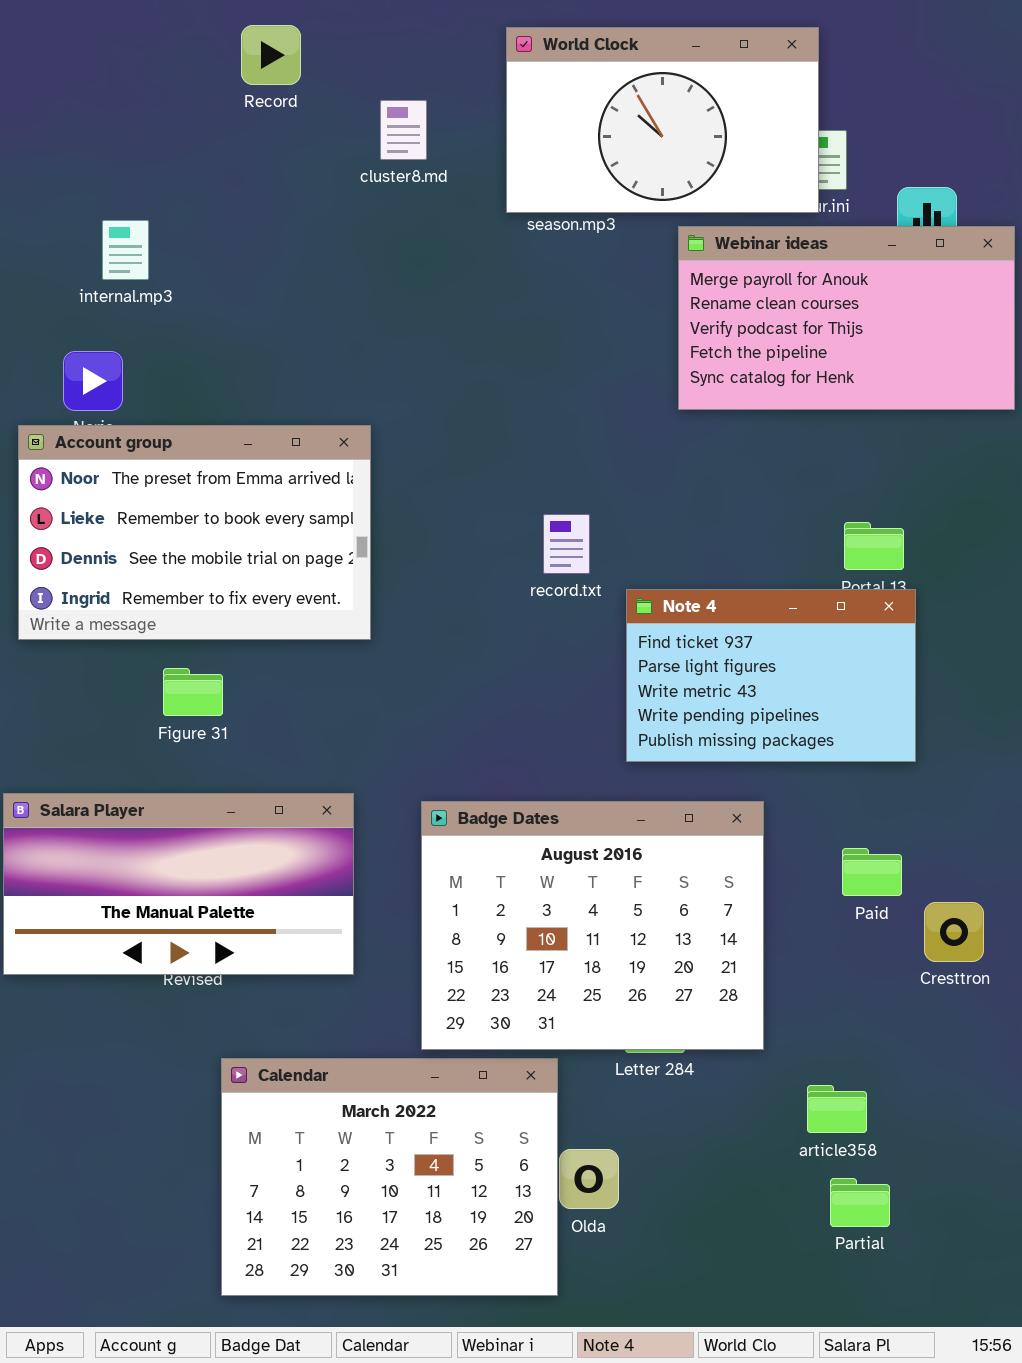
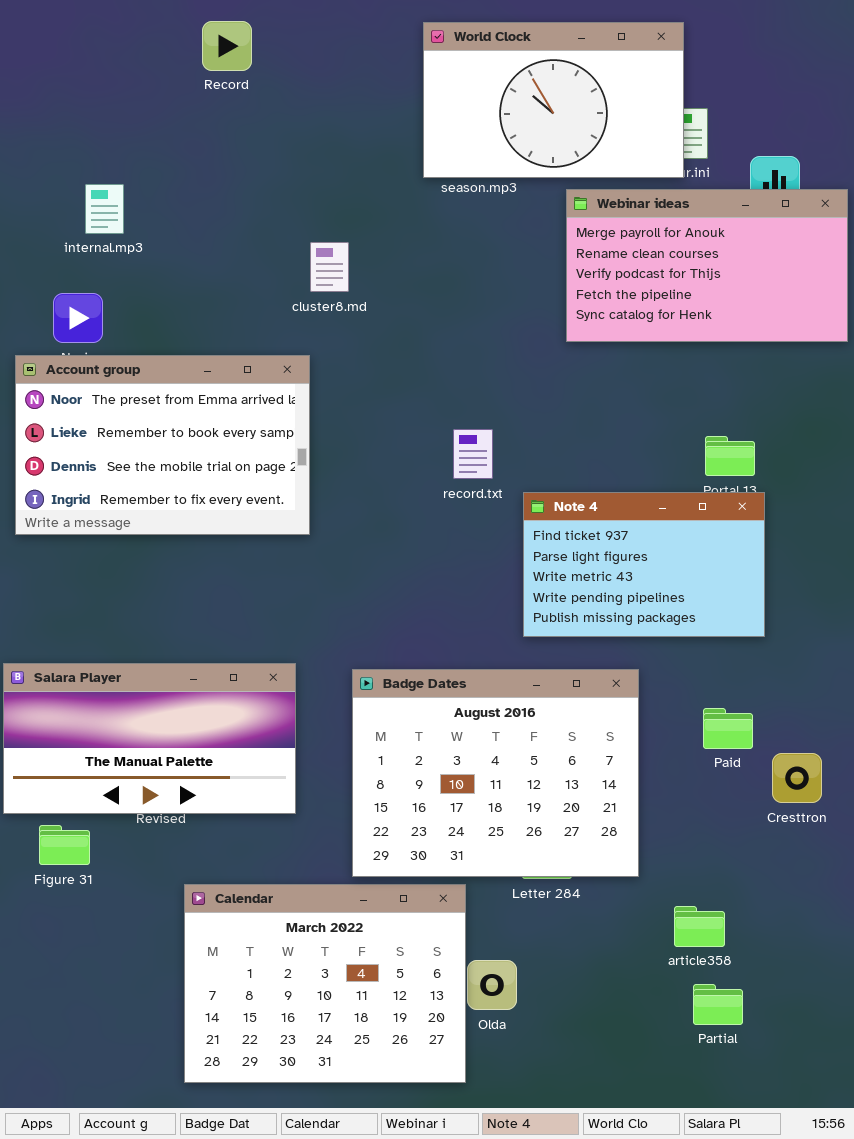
cluster8.md: [380,100,427,160] -> [310,242,349,292], moved
Figure 31: [163,668,223,716] -> [39,825,90,865], moved

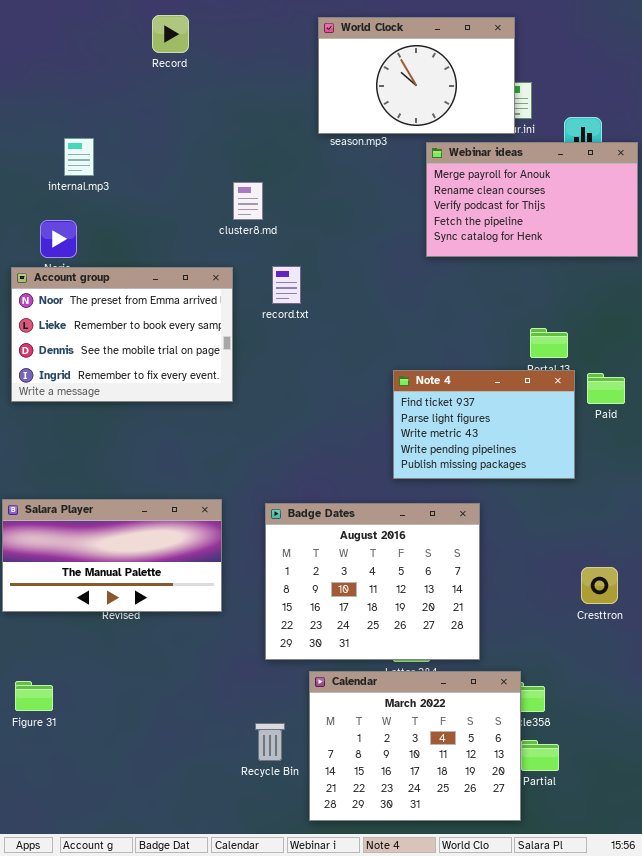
record.txt: [453,429,493,479] -> [272,266,301,304], moved
Paid: [703,708,753,749] -> [587,373,625,404], moved
Figure 31: [39,825,90,865] -> [15,681,53,711], moved
Calendar: [184,884,466,1083] -> [309,671,521,821], moved

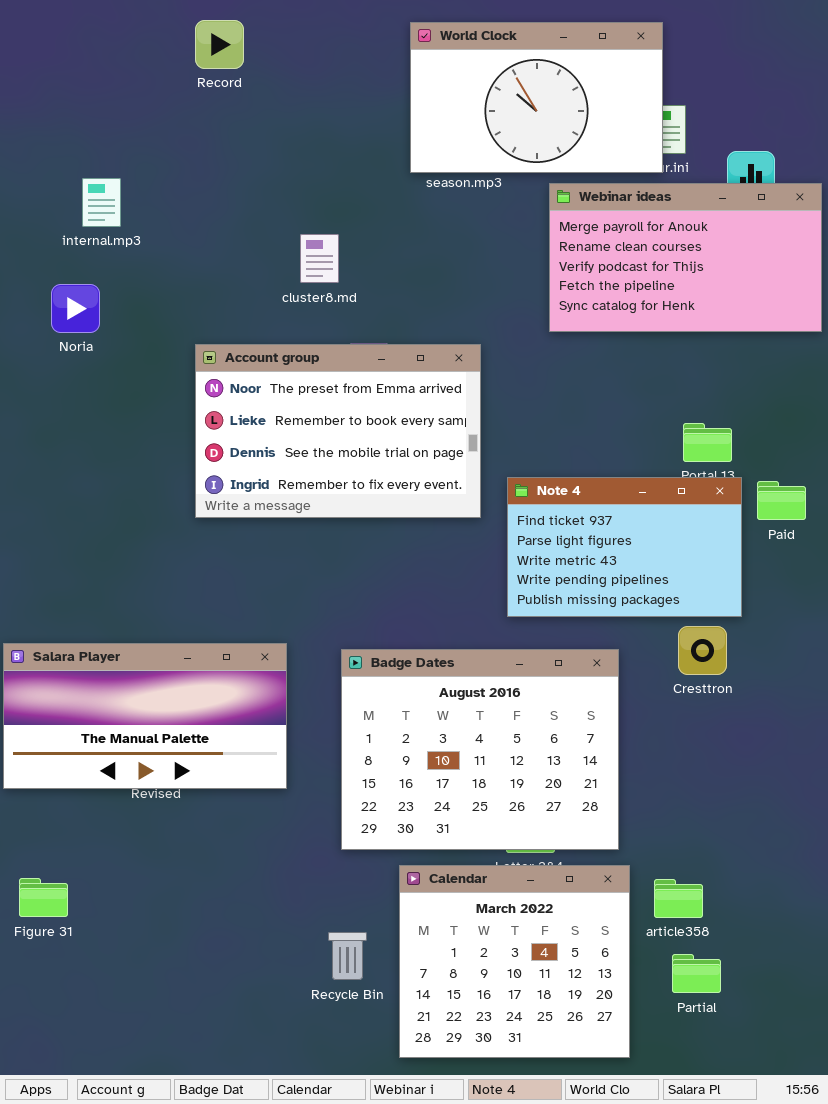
Account group: [11,267,233,402] -> [195,344,481,518], moved
Cresttron: [581,567,618,604] -> [678,626,727,675], moved
Calendar: [309,671,521,821] -> [399,865,630,1058], resized

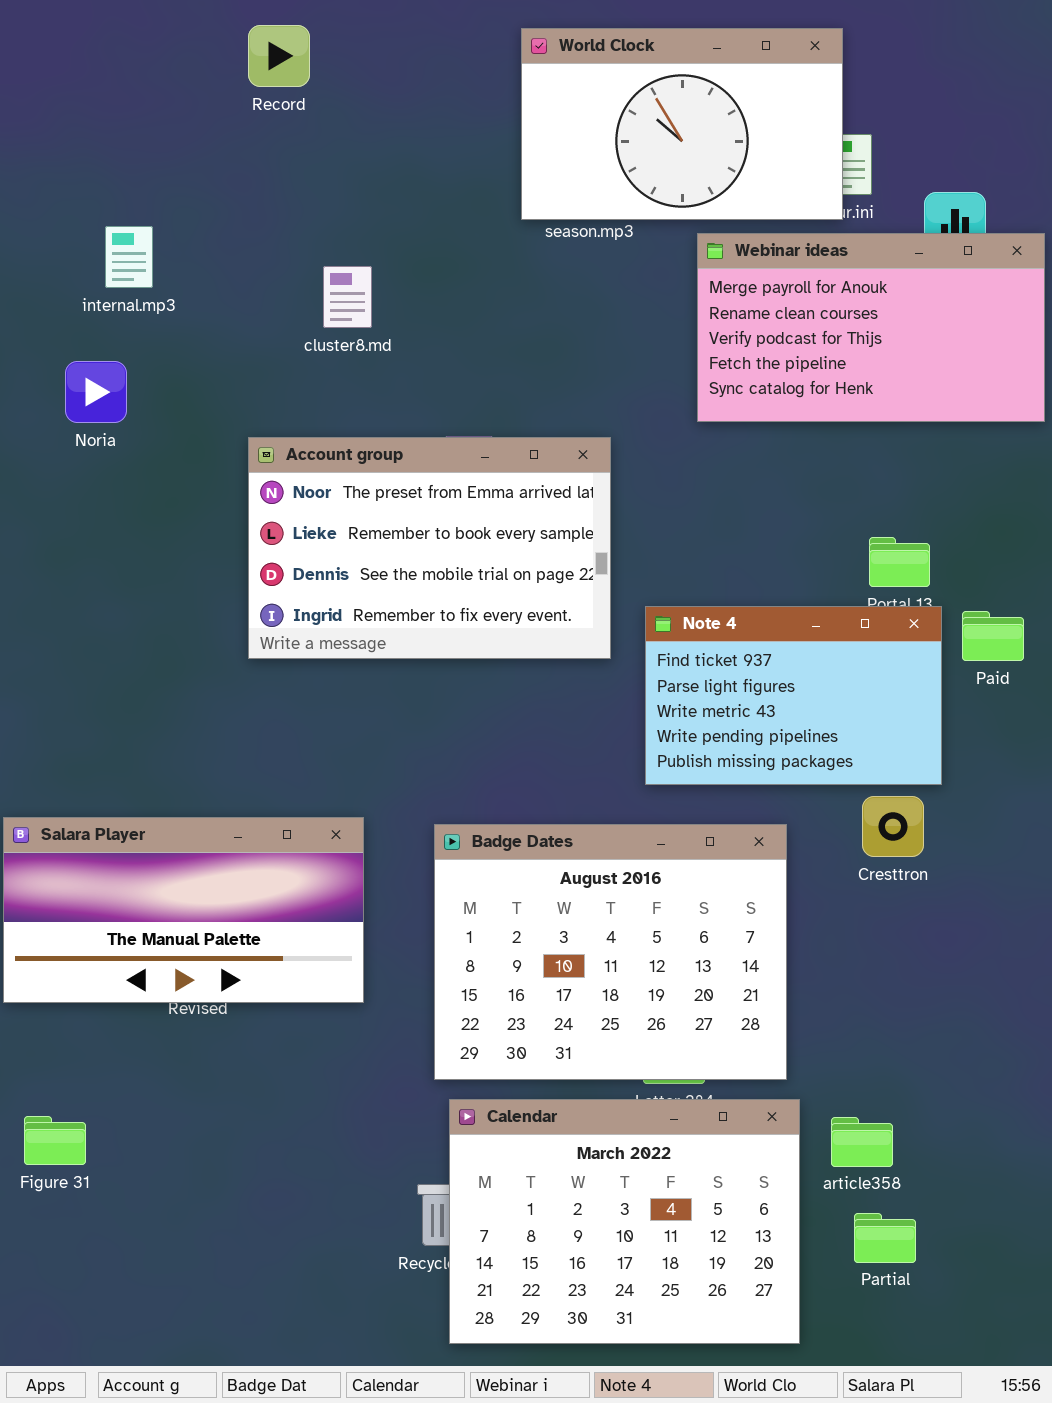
cluster8.md: [300,234,339,283] -> [323,266,372,328], moved
Calendar: [399,865,630,1058] -> [449,1099,800,1344], resized

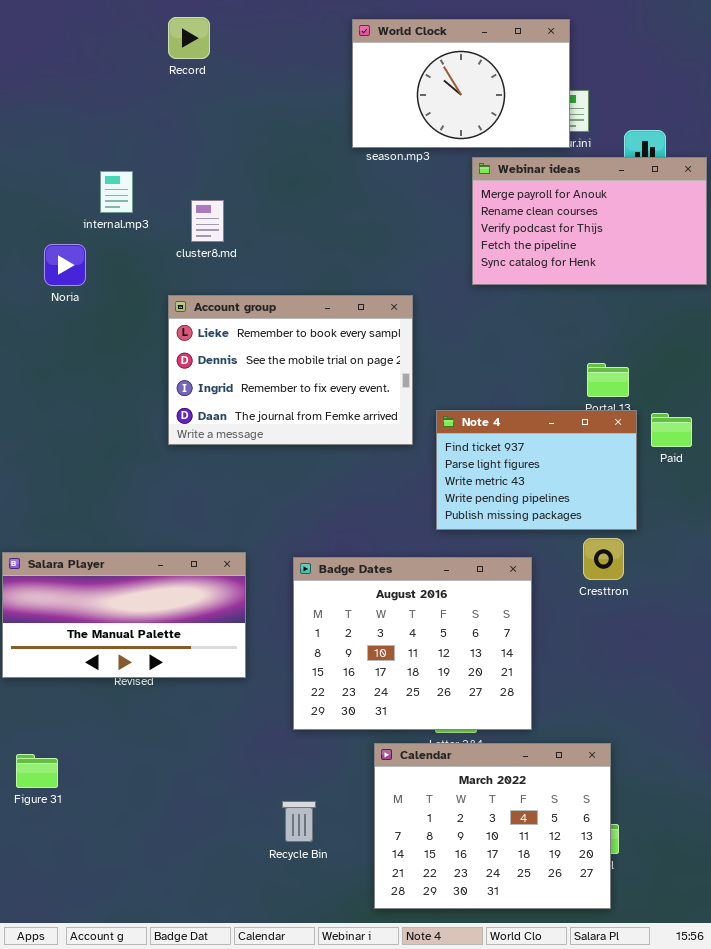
internal.mp3: [105,226,153,288] -> [100,171,133,213], moved
cluster8.md: [323,266,372,328] -> [191,200,224,242], moved
Account group: [248,437,611,659] -> [168,295,413,445], scrolled down 1 row
Calendar: [449,1099,800,1344] -> [374,743,611,909], moved

